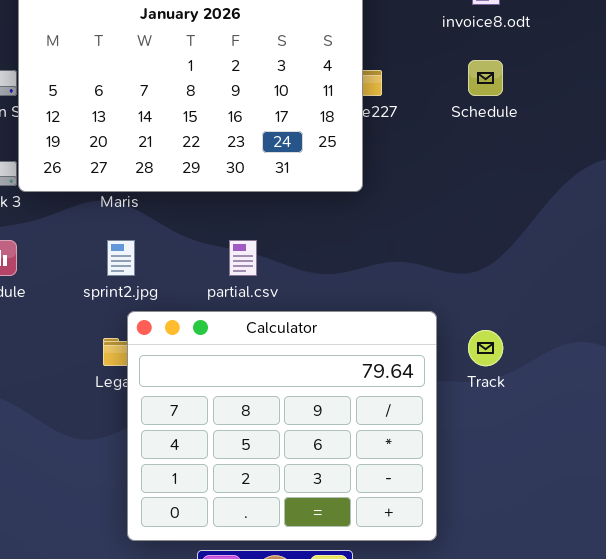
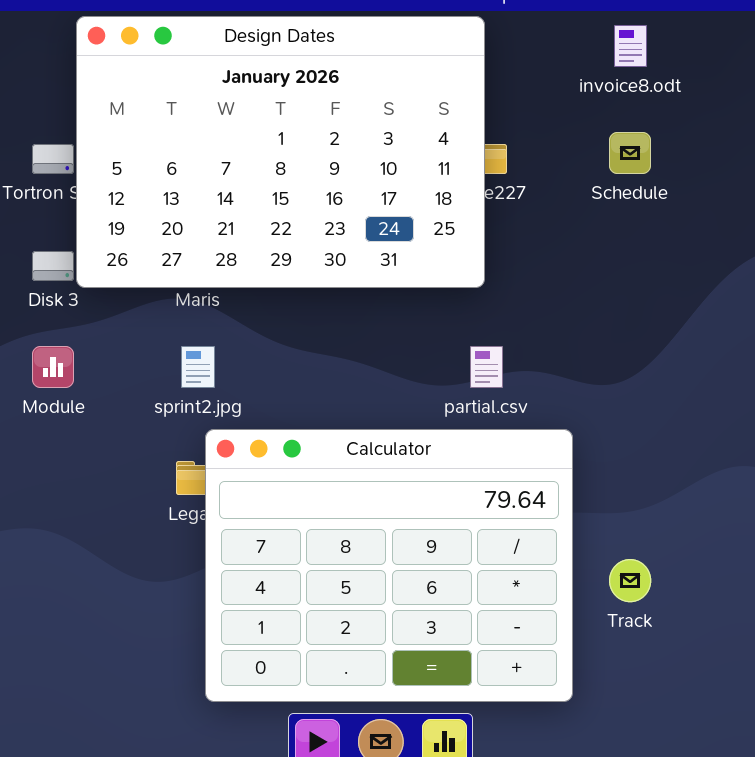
partial.csv: [229,240,257,276] -> [470,346,503,388], moved
Track: [468,330,503,366] -> [609,559,651,602], moved

